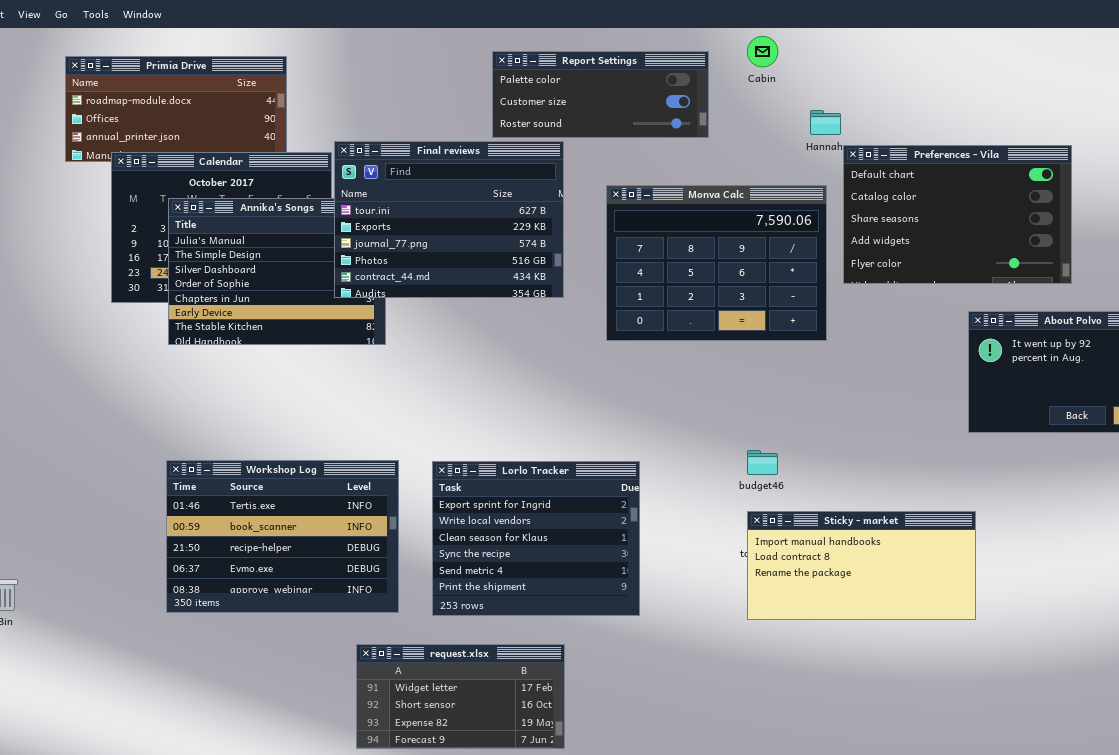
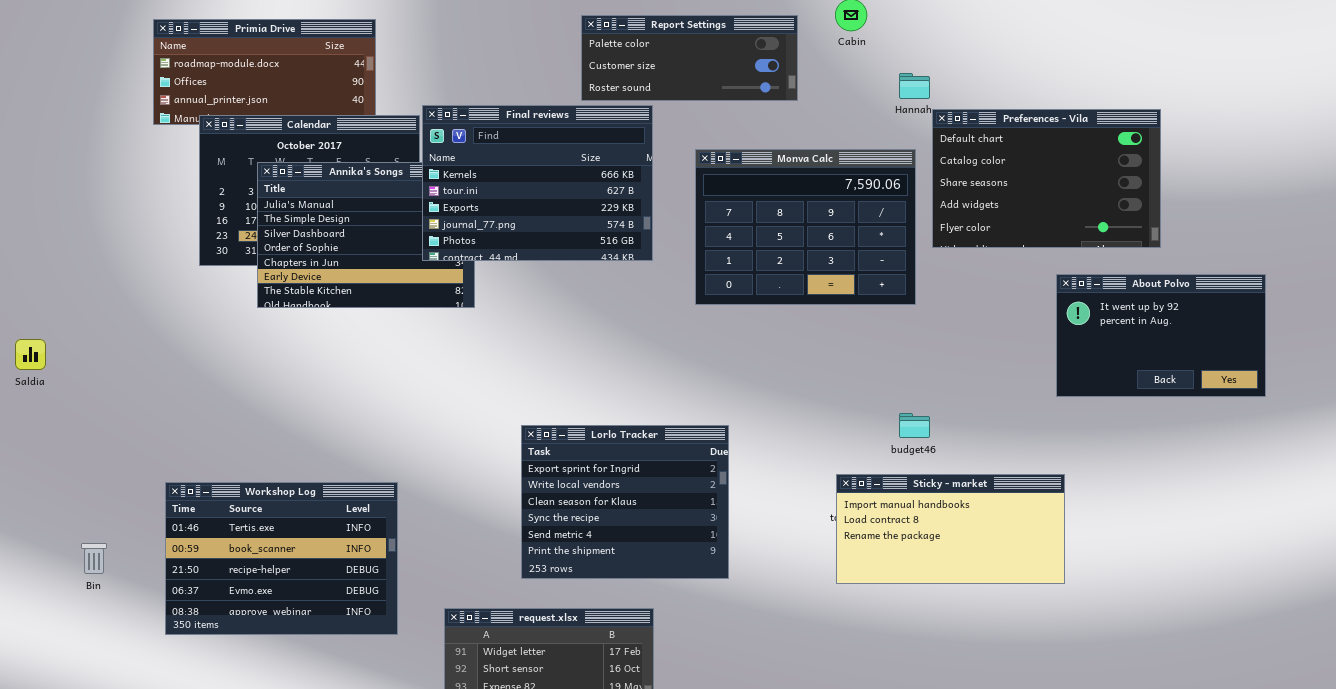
Final reviews: [334,141,564,298] -> [422,105,653,261], scrolled up 1 row
budget46: [747,450,778,475] -> [899,413,930,438], moved
Workshop Log: [166,460,399,613] -> [165,482,398,635], moved

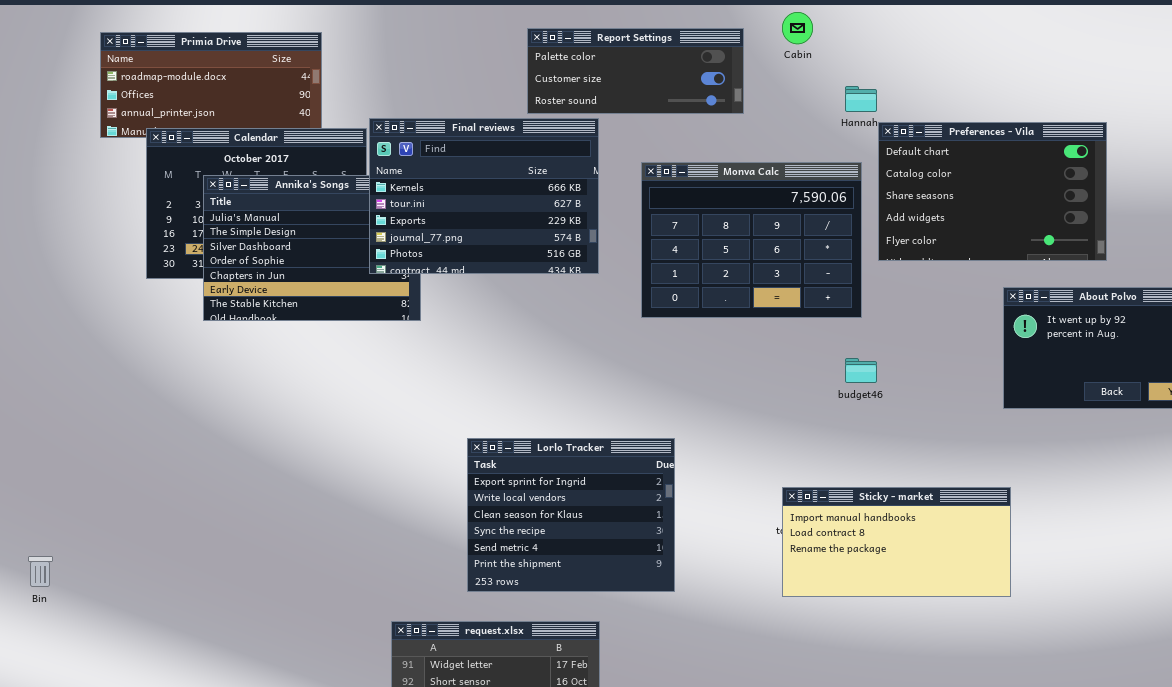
budget46: [899,413,930,438] -> [845,358,877,383], moved
Workshop Log: [165,482,398,635] -> none, closed

